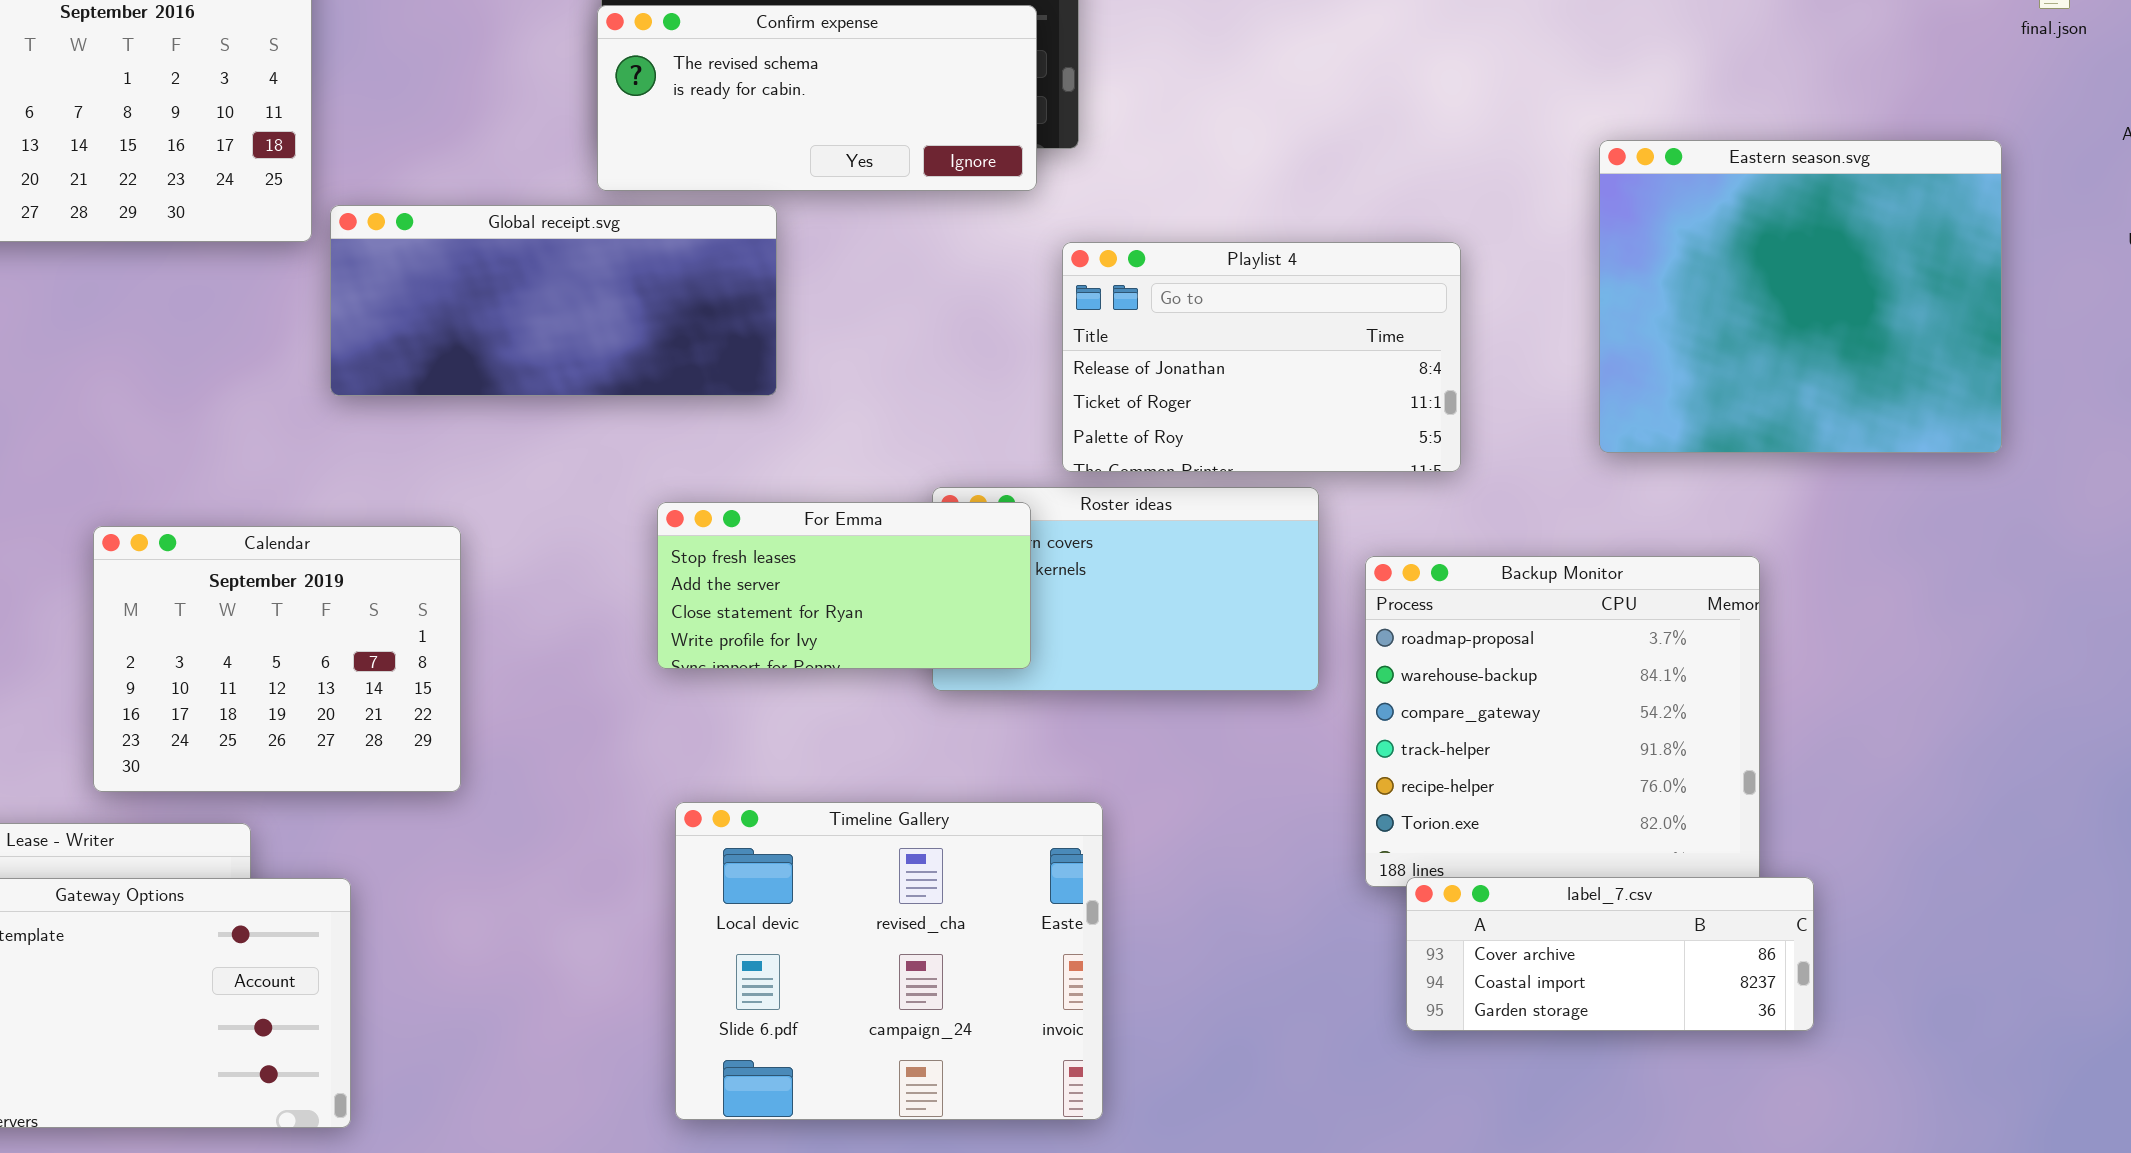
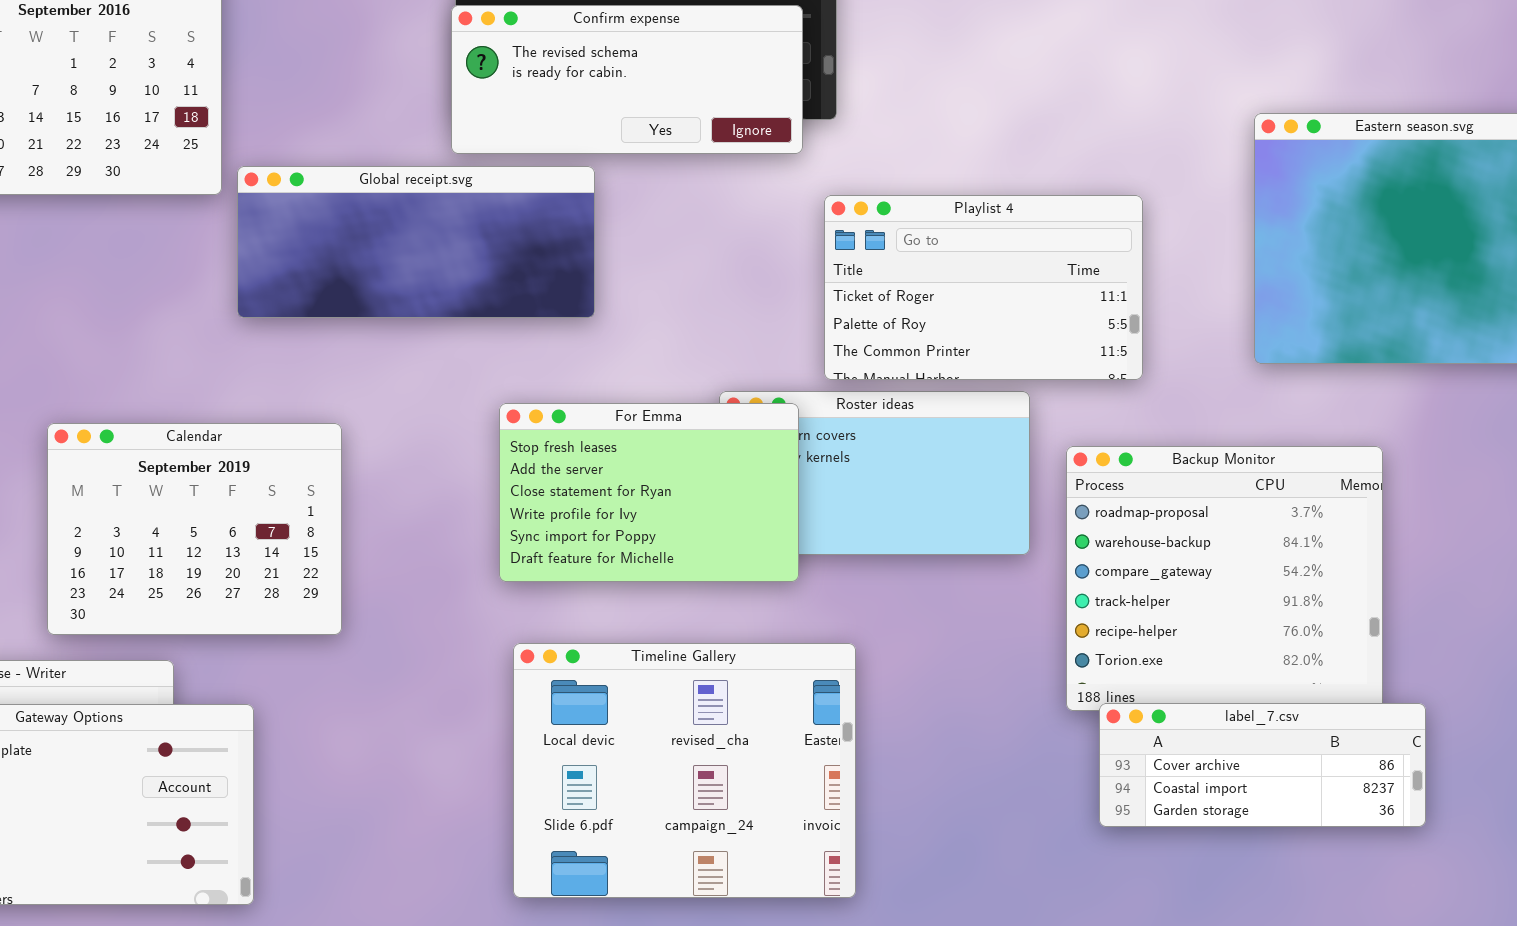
Playlist 4: [1062,242,1461,472] -> [824,195,1143,380], scrolled down 1 row
For Emma: [657,502,1031,669] -> [499,403,799,582], resized

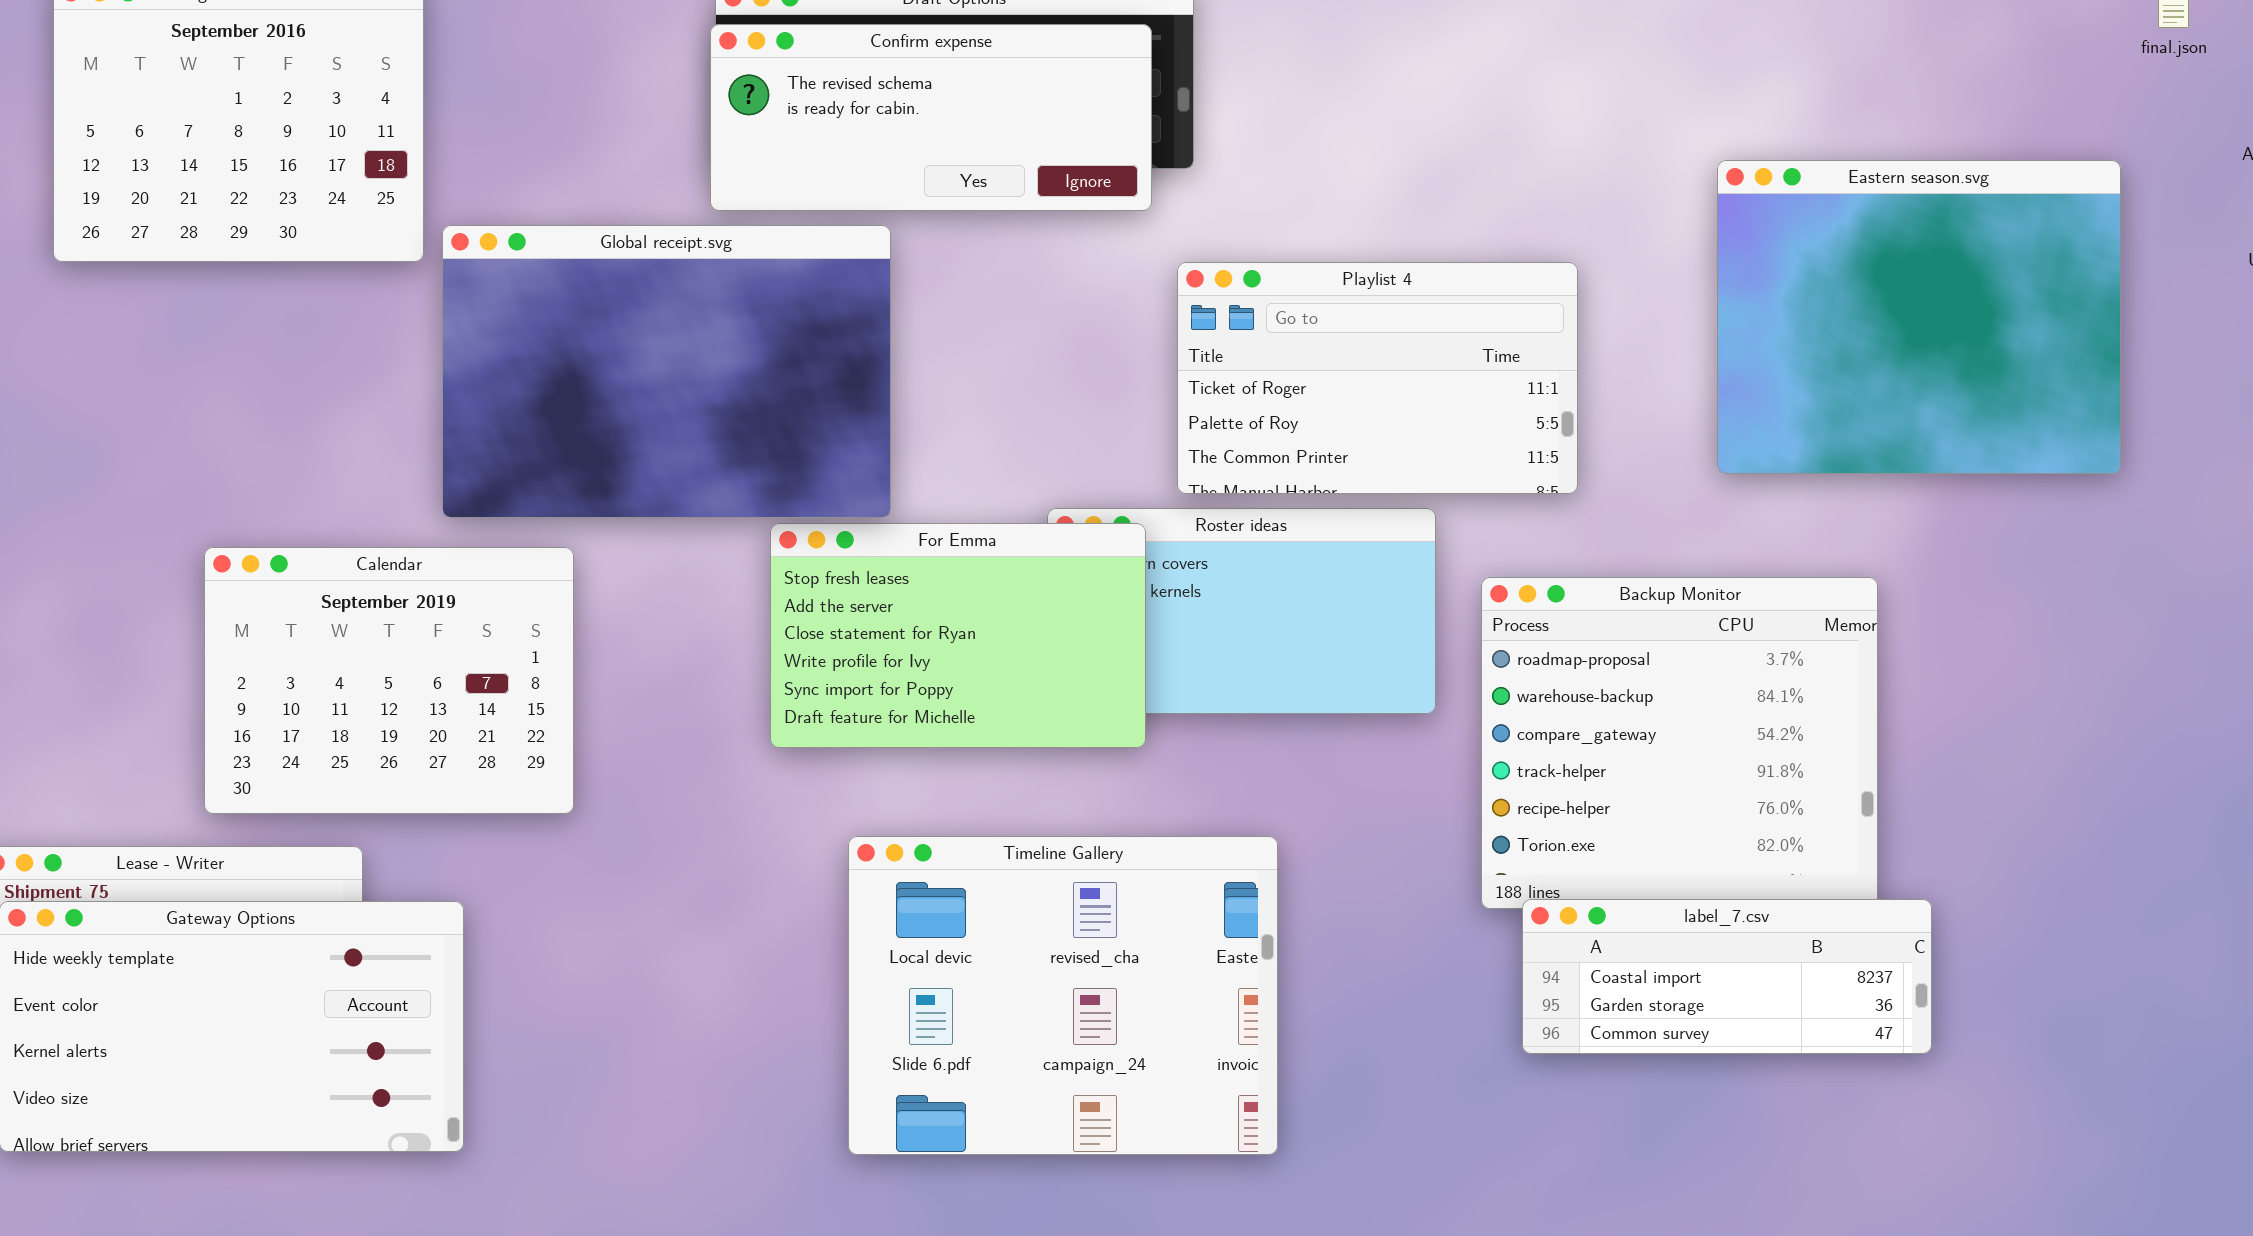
Global receipt.svg: [237,166,595,318] -> [442,225,891,518], resized
Timeline Gallery: [513,643,856,898] -> [848,836,1278,1155], moved
label_7.csv: [1099,703,1426,827] -> [1522,899,1932,1054], scrolled down 1 row

